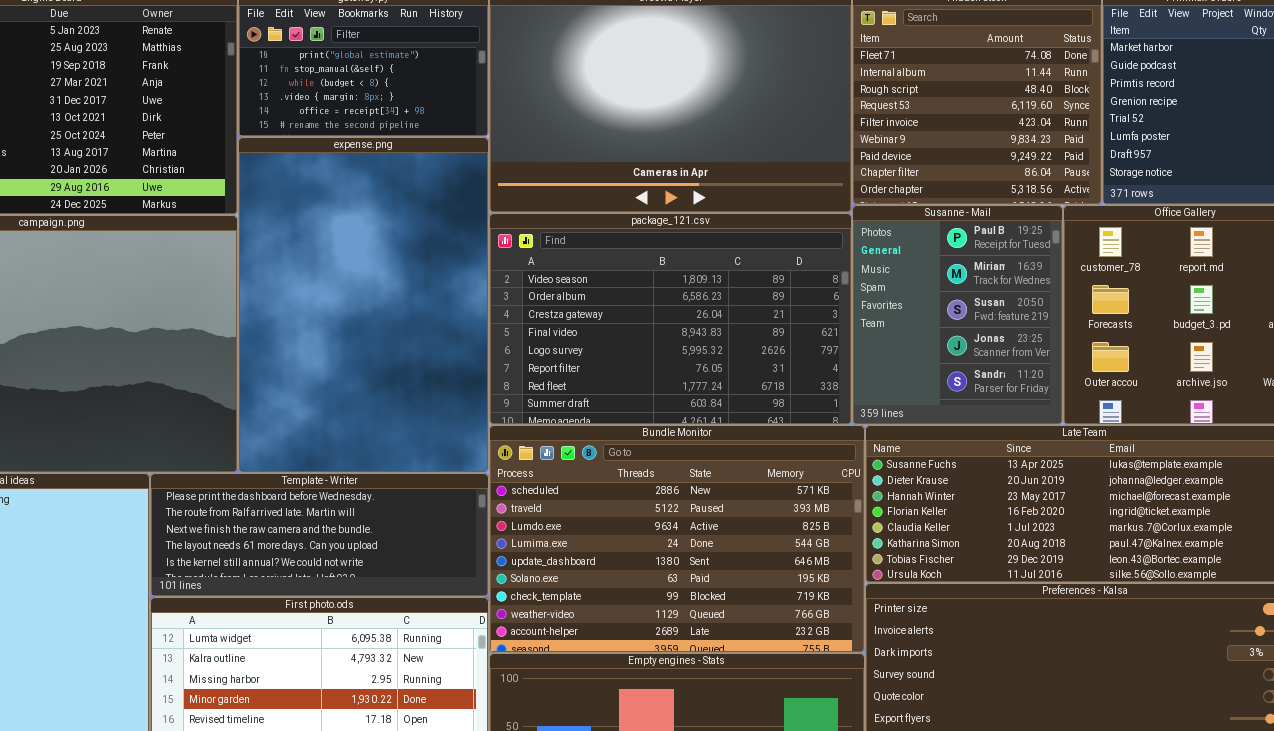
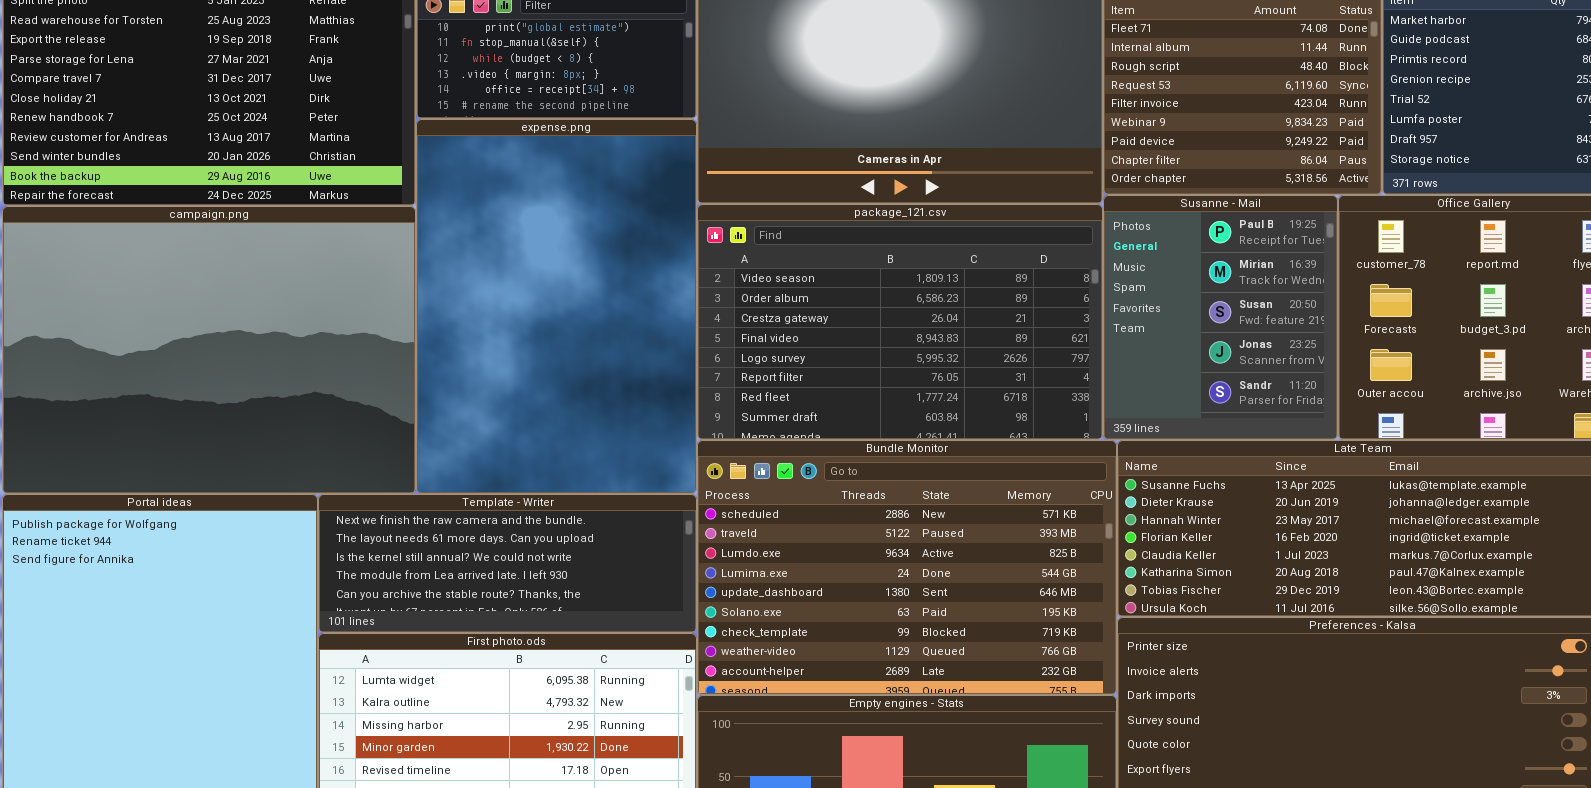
Template - Writer: [150,473,489,597] -> [318,494,697,633], scrolled down 2 rows

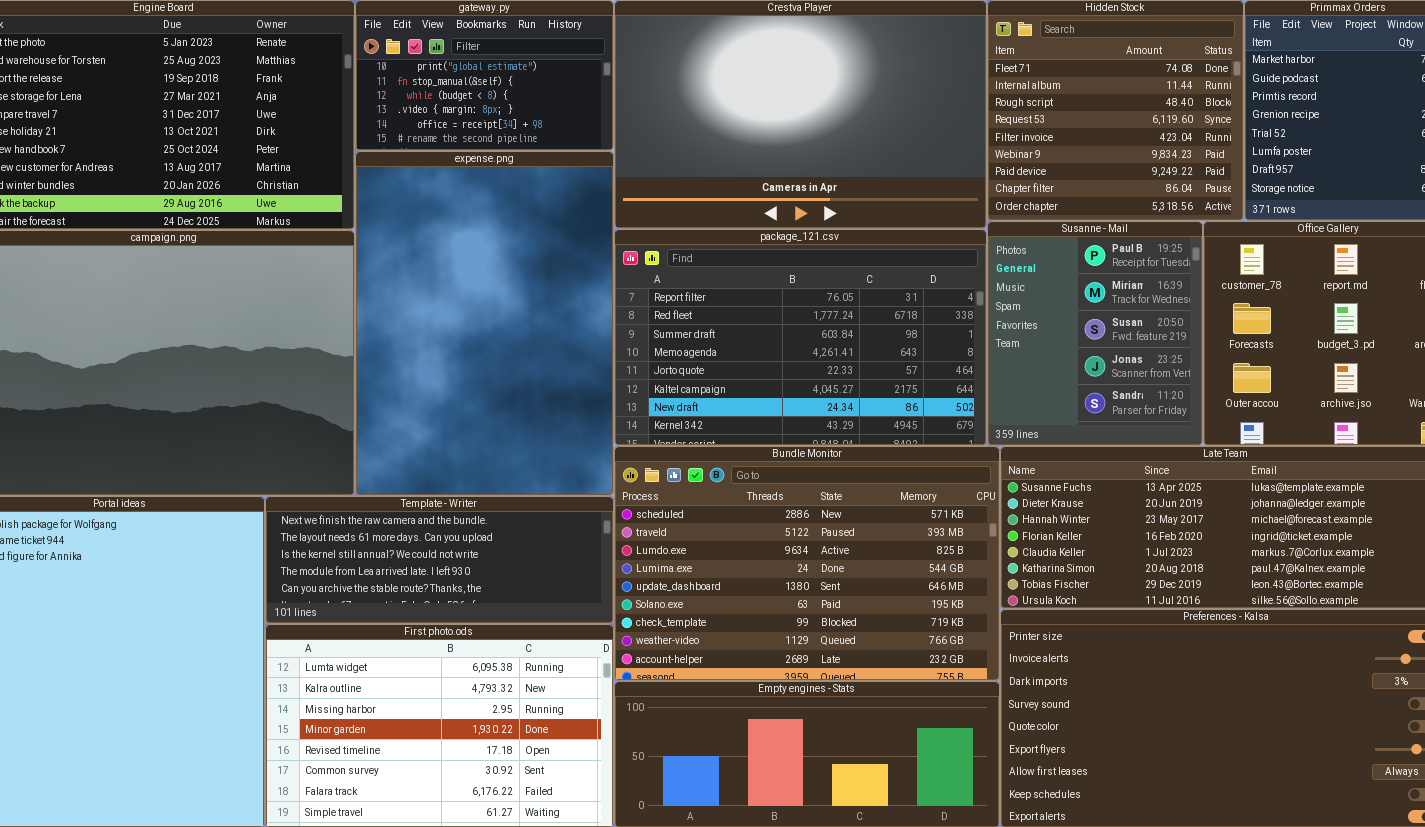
package_121.csv: [697,204,1103,440] -> [614,229,987,446], scrolled down 5 rows

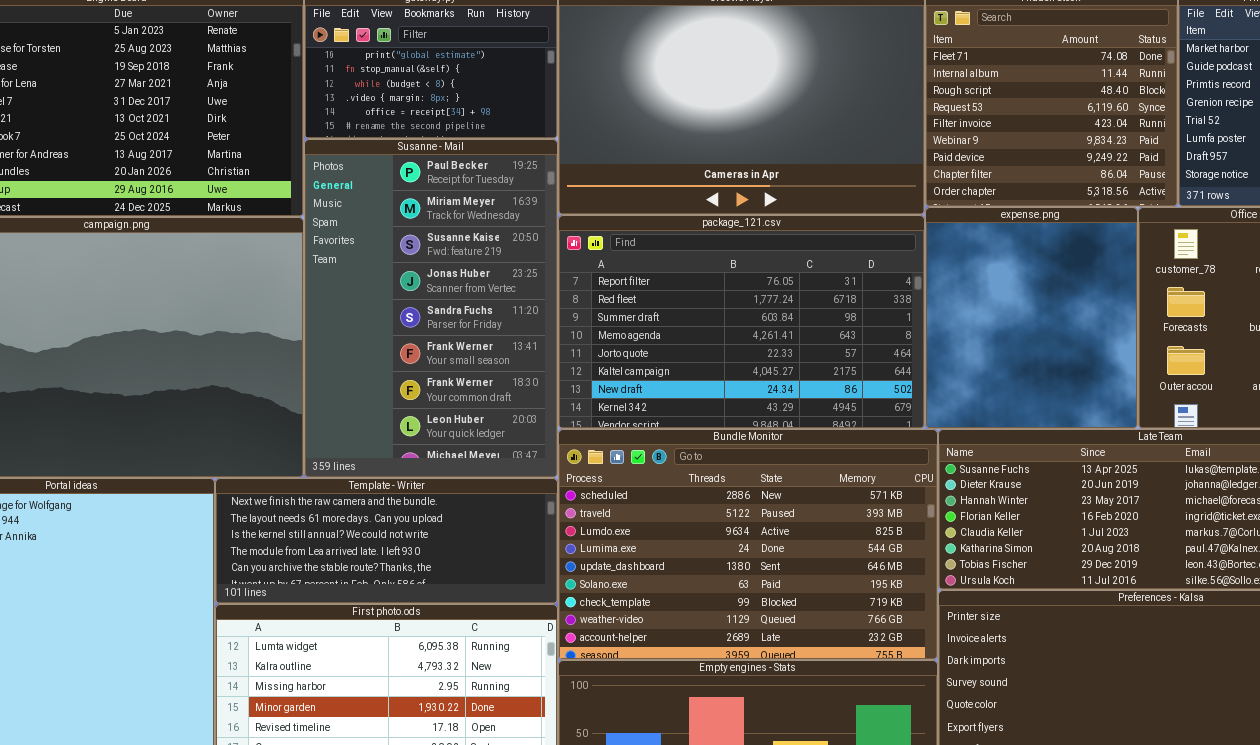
expense.png: [355,151,614,496] -> [925,207,1138,429], moved, resized
Susanne - Mail: [987,221,1203,446] -> [304,139,558,478], moved, resized

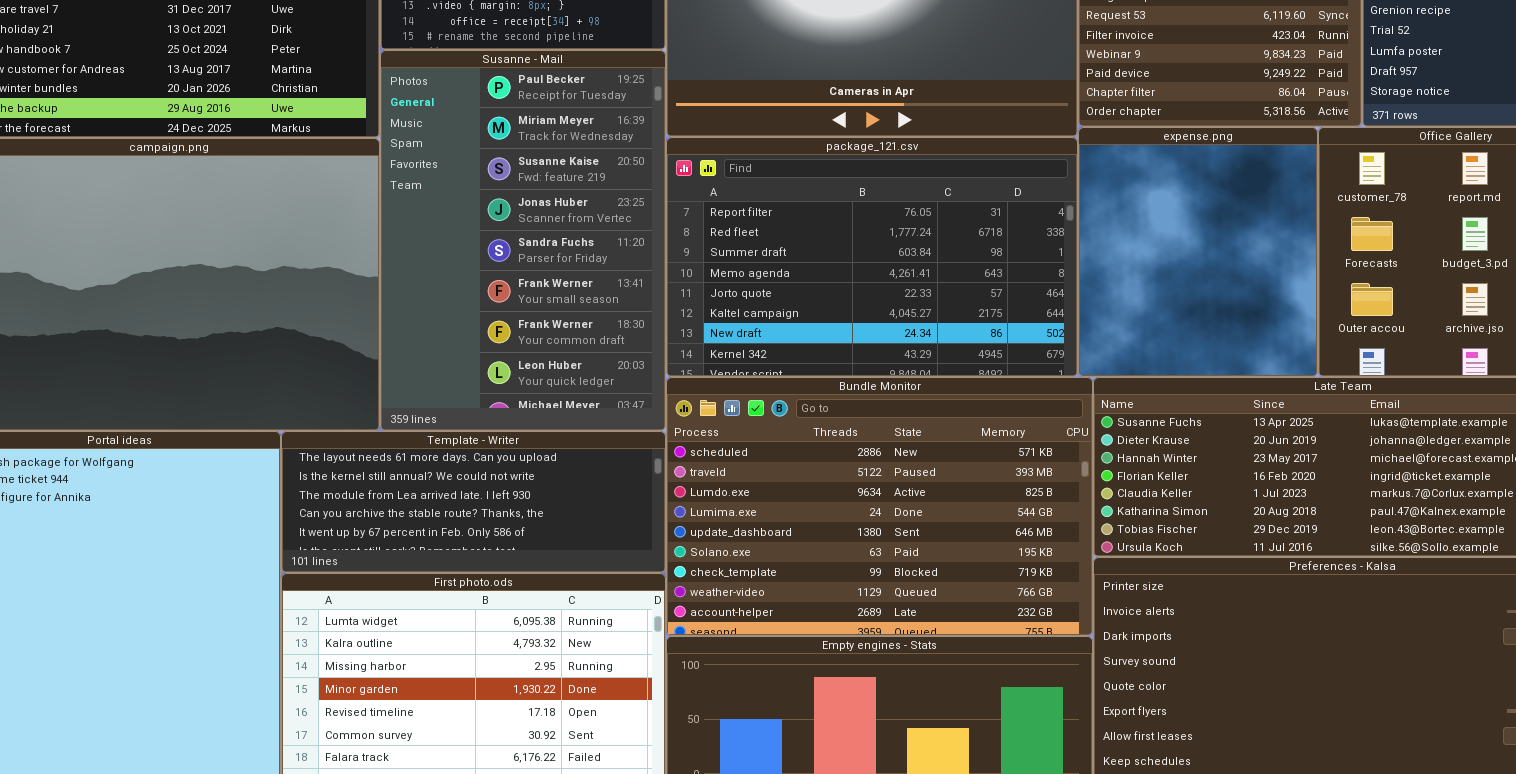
Template - Writer: [215,478,558,604] -> [281,431,666,573], scrolled down 1 row

